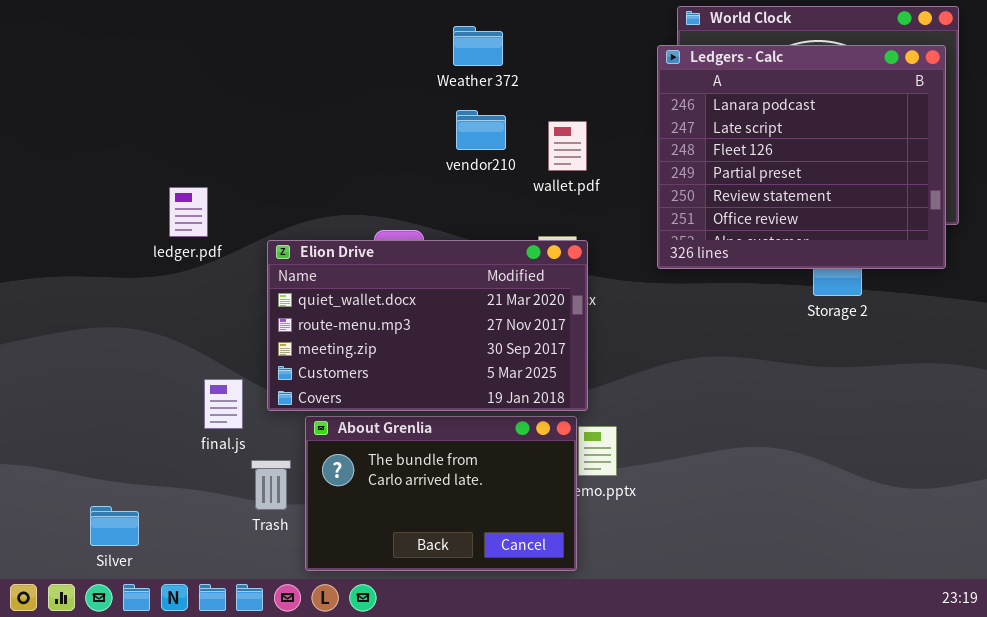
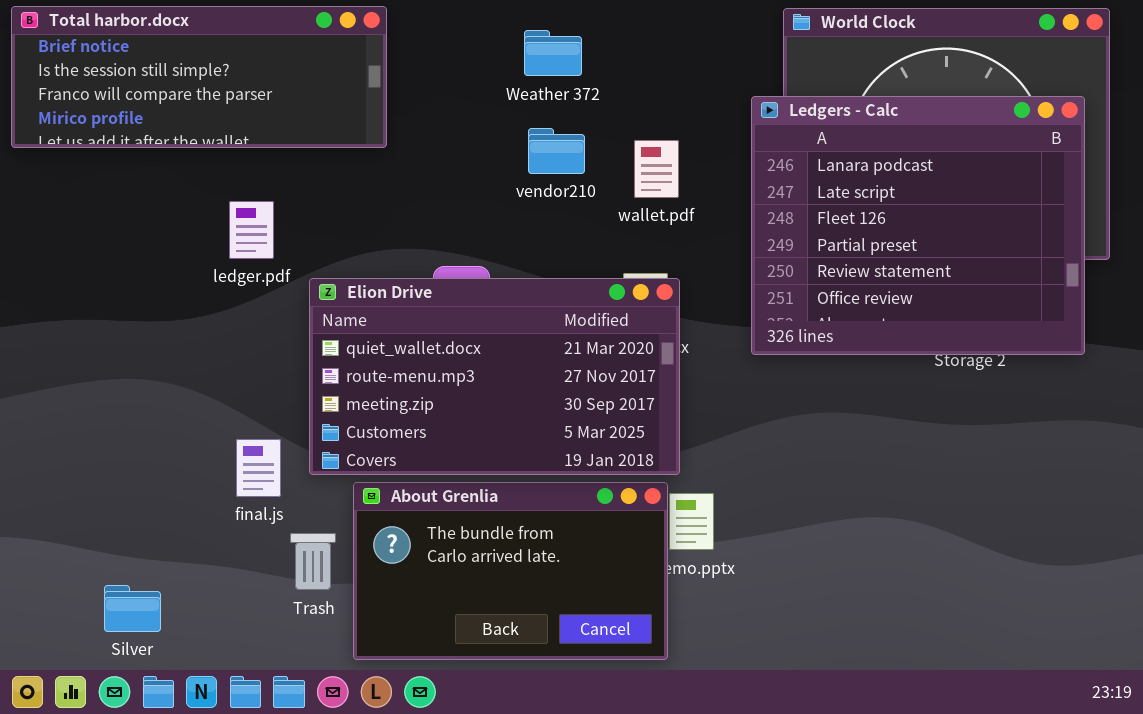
Total harbor.docx: none -> [11,6,387,148], opened
Ledgers - Calc: [657,45,946,269] -> [751,96,1085,355], moved
ledger.pdf: [169,187,208,237] -> [229,201,274,259], moved

